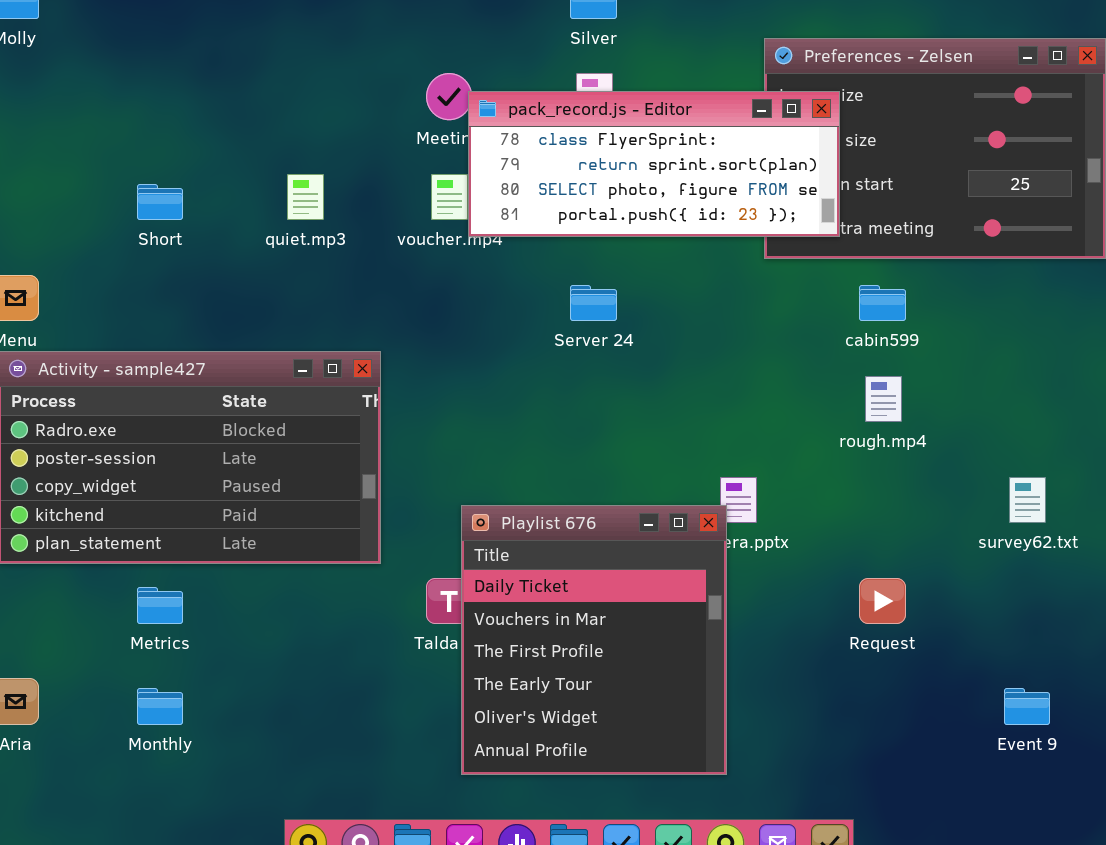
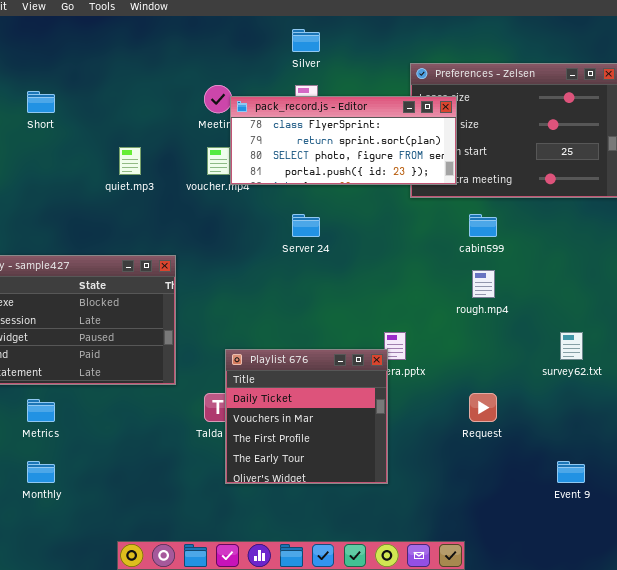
Short: [137,184,183,220] -> [27,91,55,113], moved
Playlist 676: [461,505,727,775] -> [225,349,388,484], resized

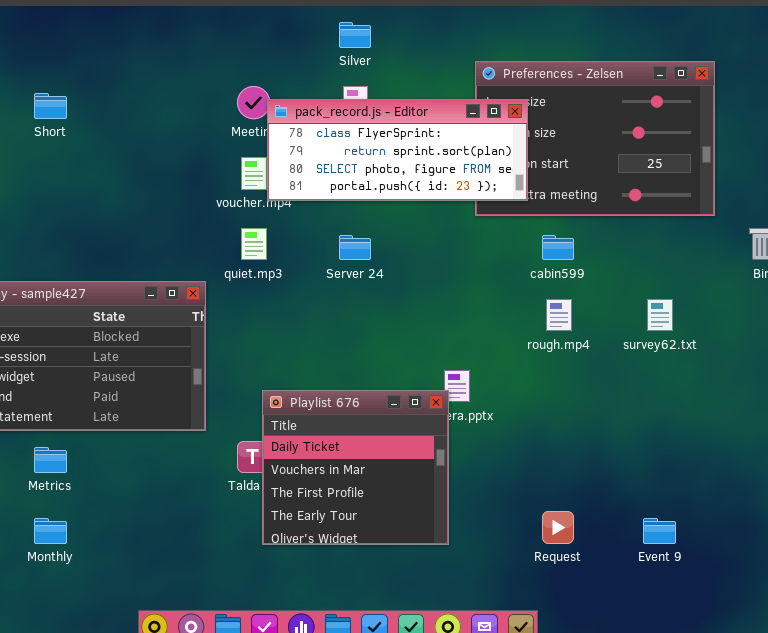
quiet.mp3: [119,147,141,175] -> [241,228,267,260], moved
survey62.txt: [560,332,583,360] -> [647,299,673,331], moved
Request: [469,393,497,422] -> [542,511,574,544], moved

